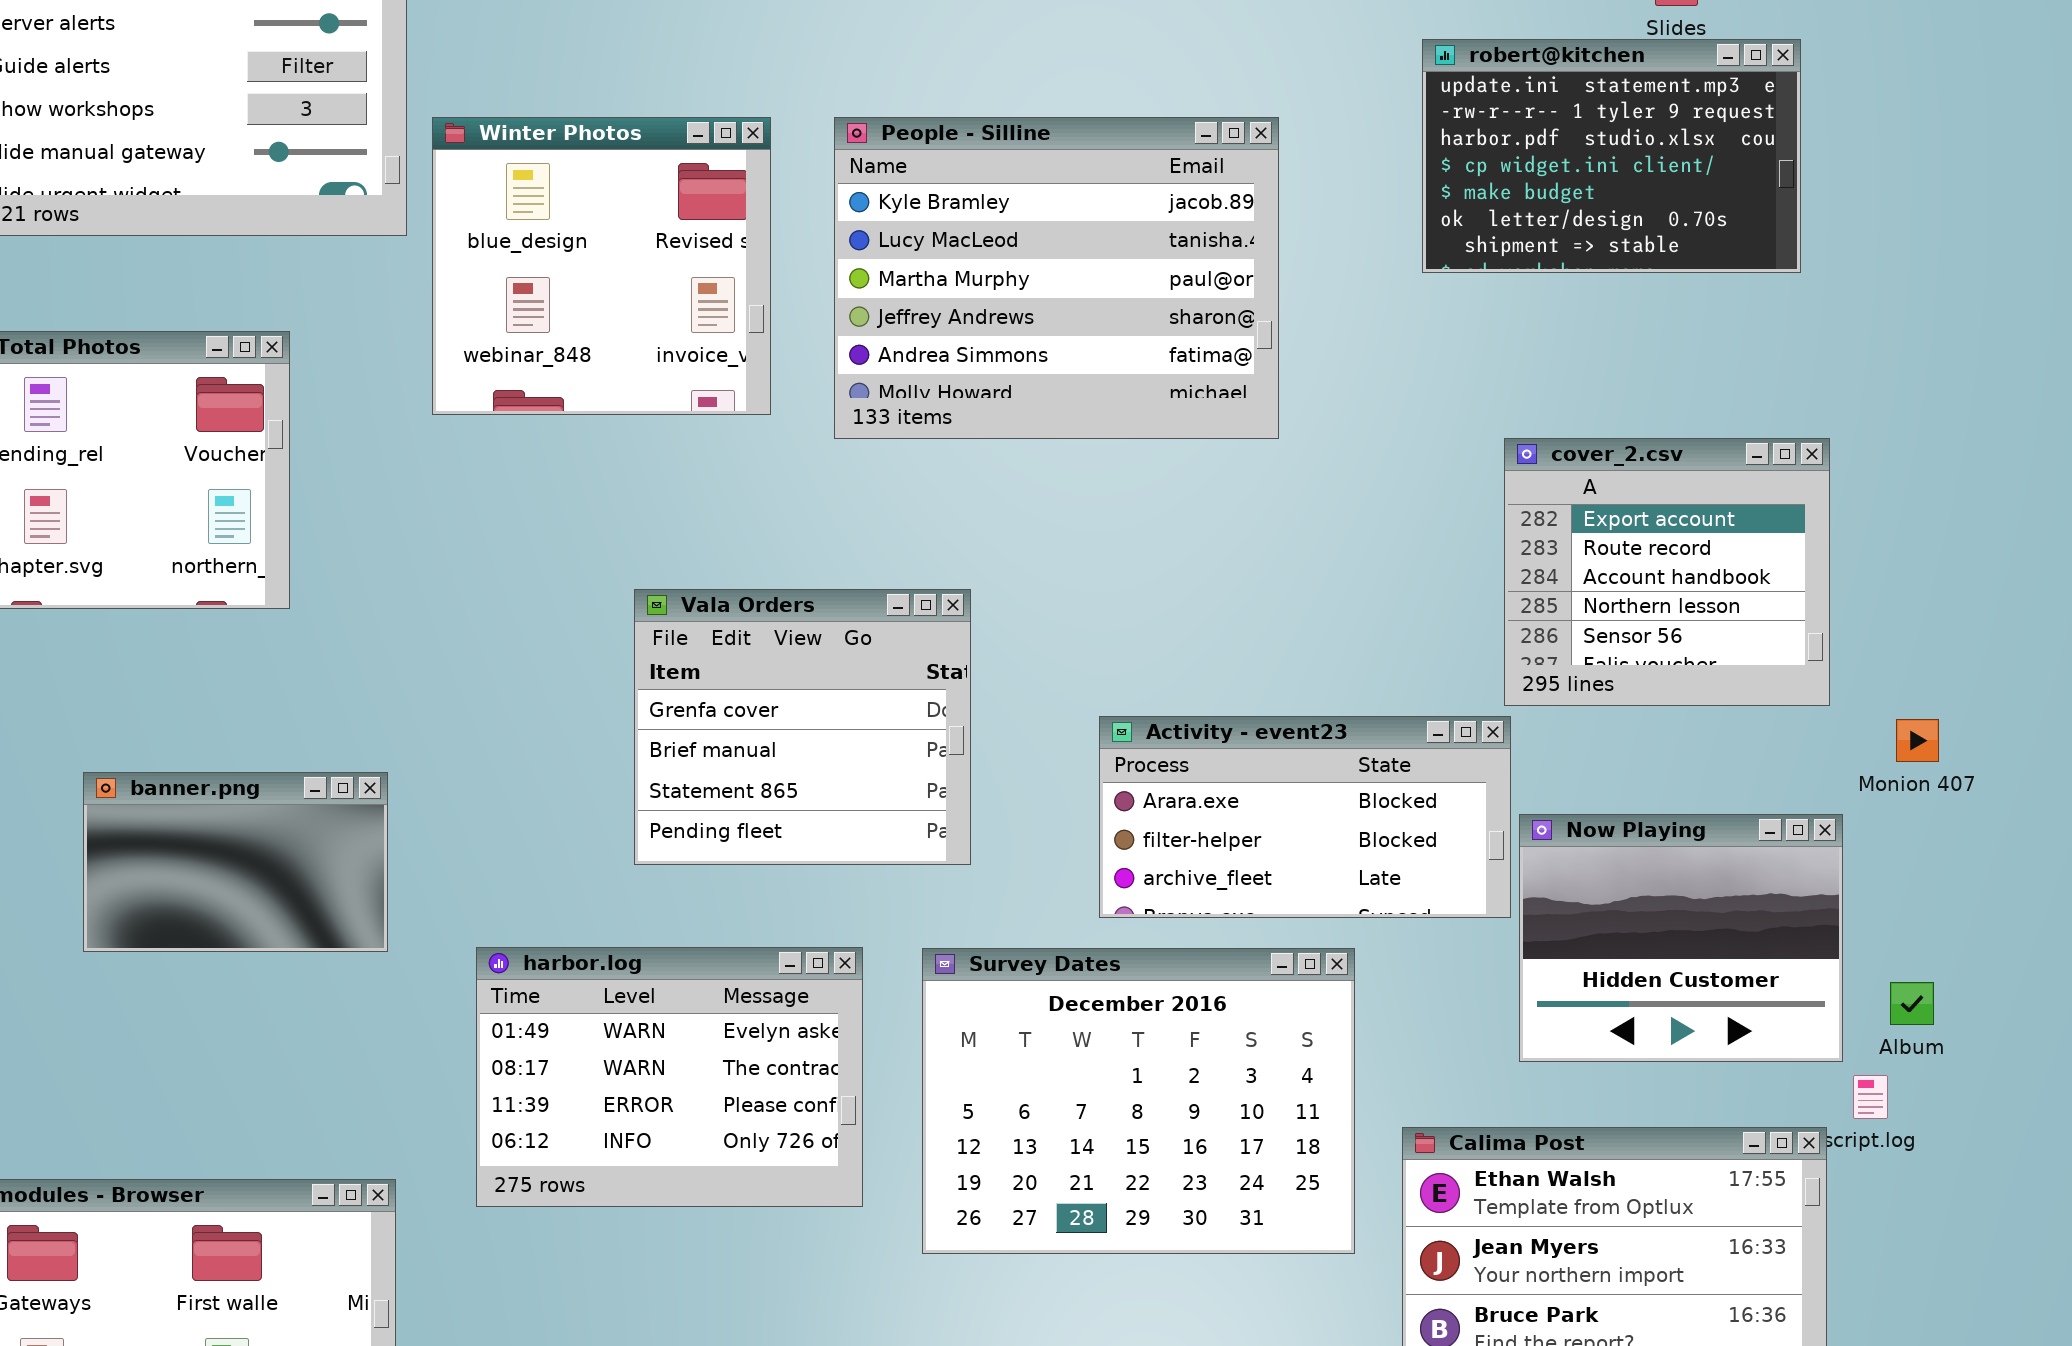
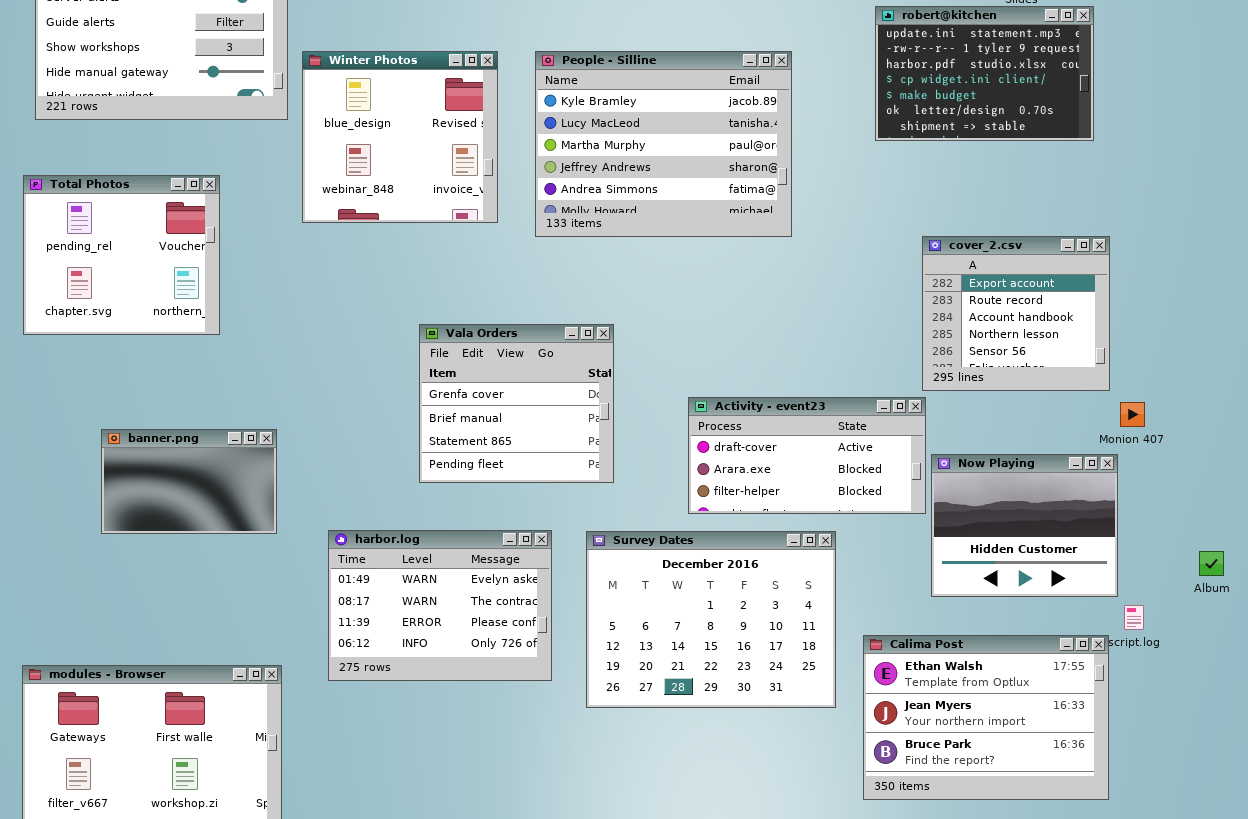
Activity - event23: [1099,716,1511,918] -> [688,397,926,514], scrolled up 1 row
Monion 407: [1896,719,1939,762] -> [1120,402,1145,427], moved
Album: [1890,982,1934,1025] -> [1199,551,1224,576], moved

